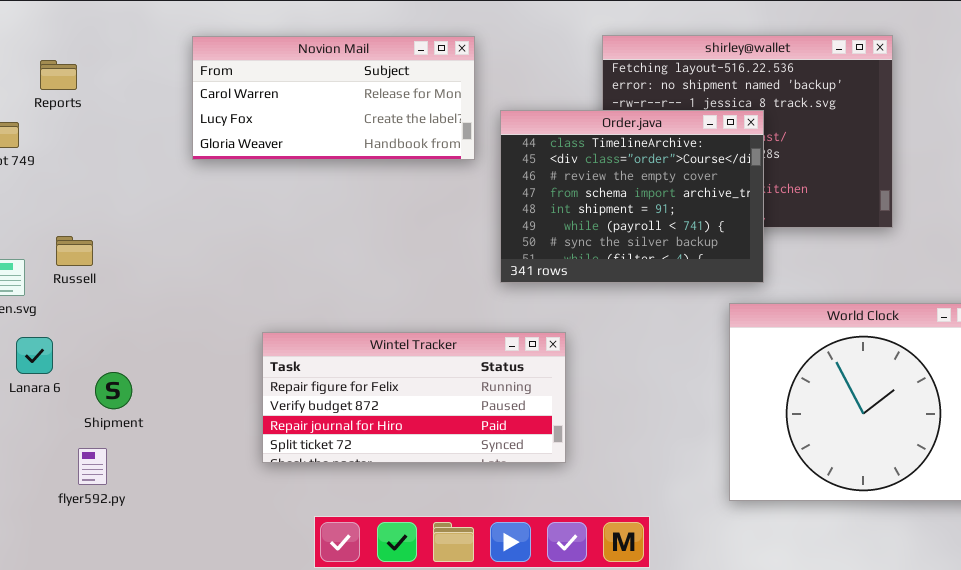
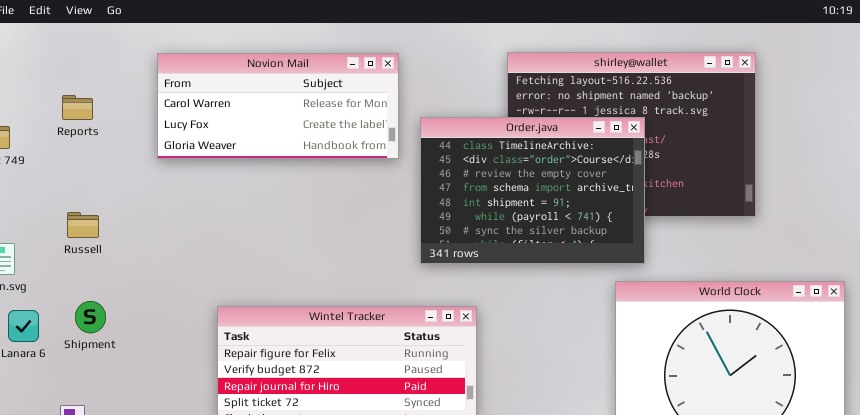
Reports: [40,60,77,90] -> [62,95,93,120], moved
Russell: [56,236,93,266] -> [67,212,99,238], moved
Shipment: [95,372,132,409] -> [75,301,106,333], moved

